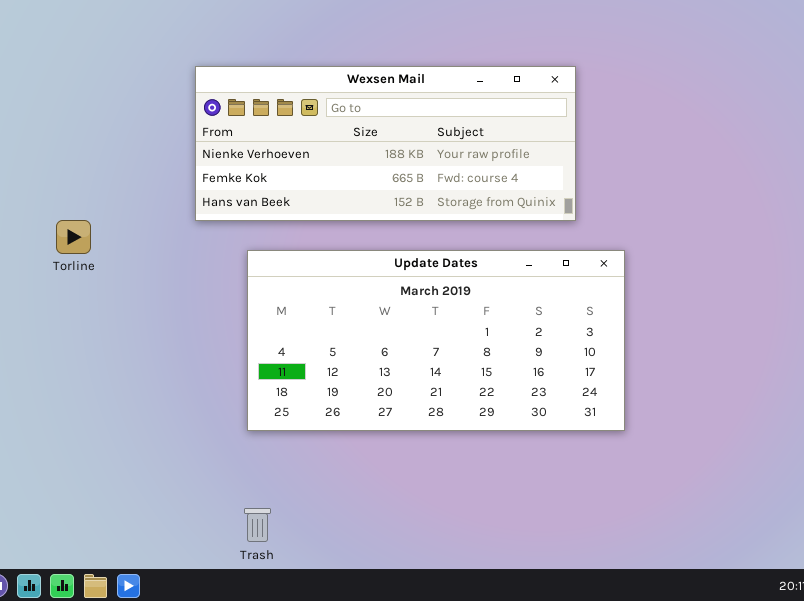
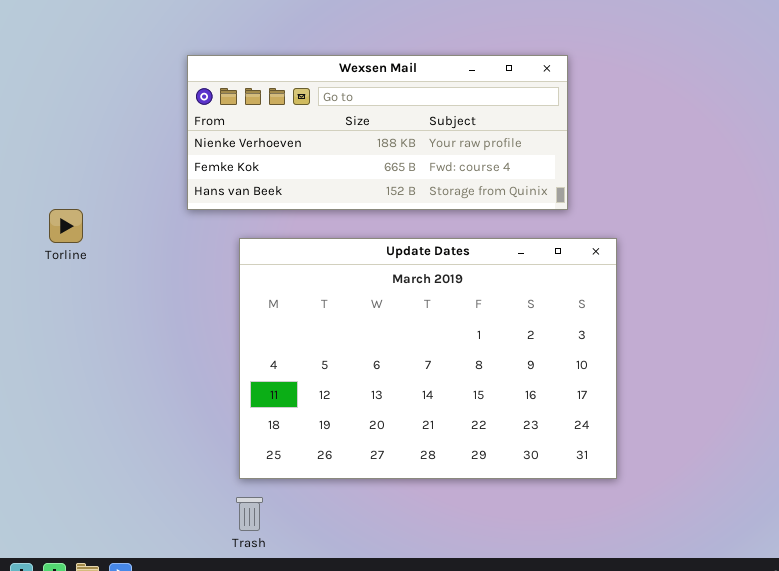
Update Dates: [247,250,625,431] -> [239,238,617,479], resized

